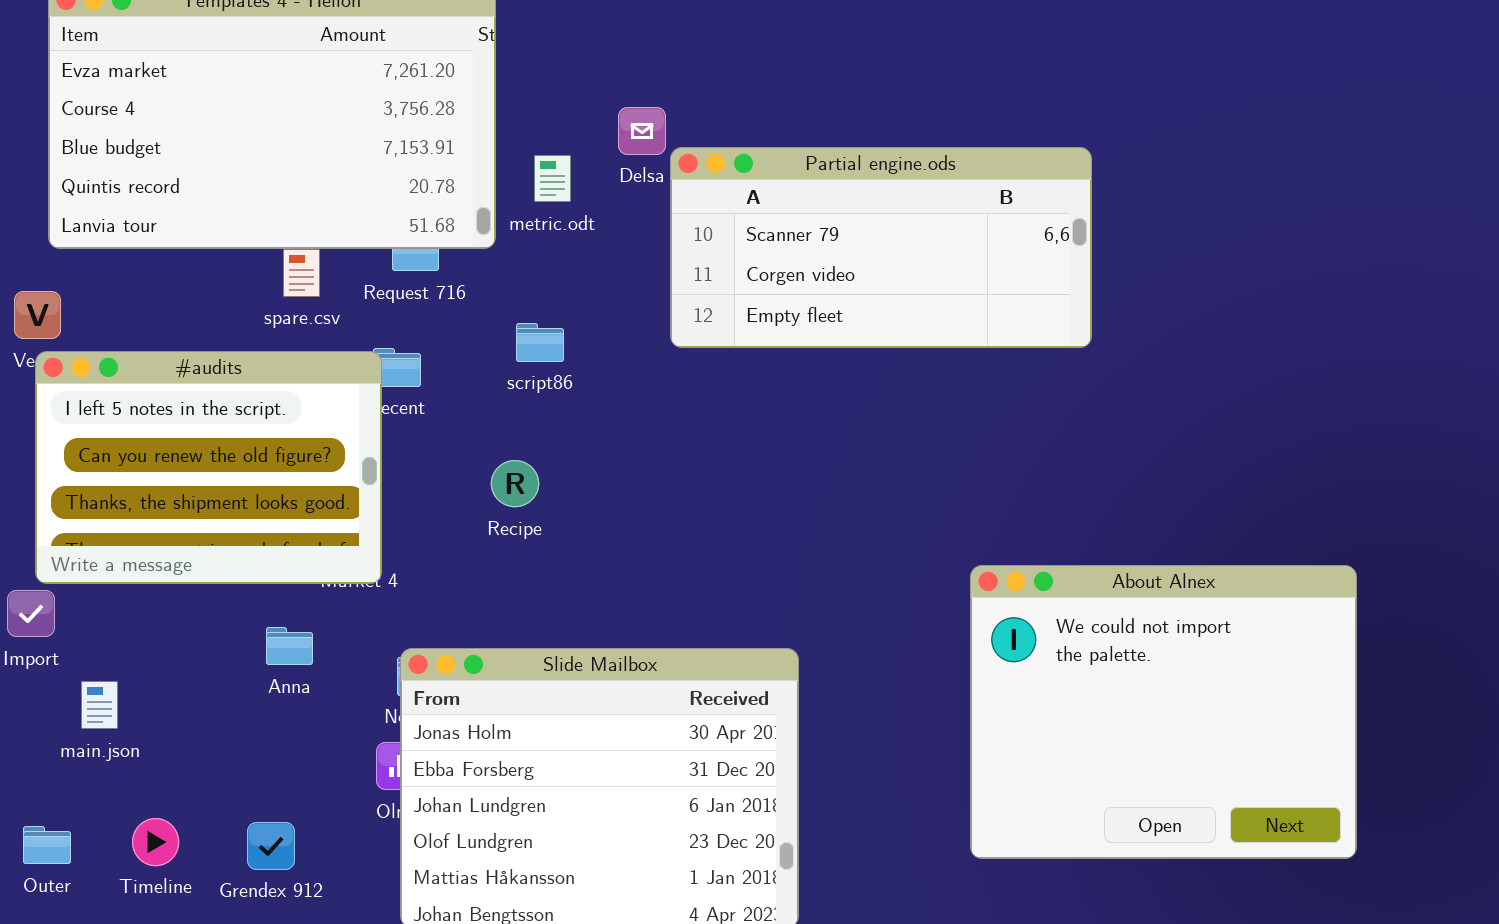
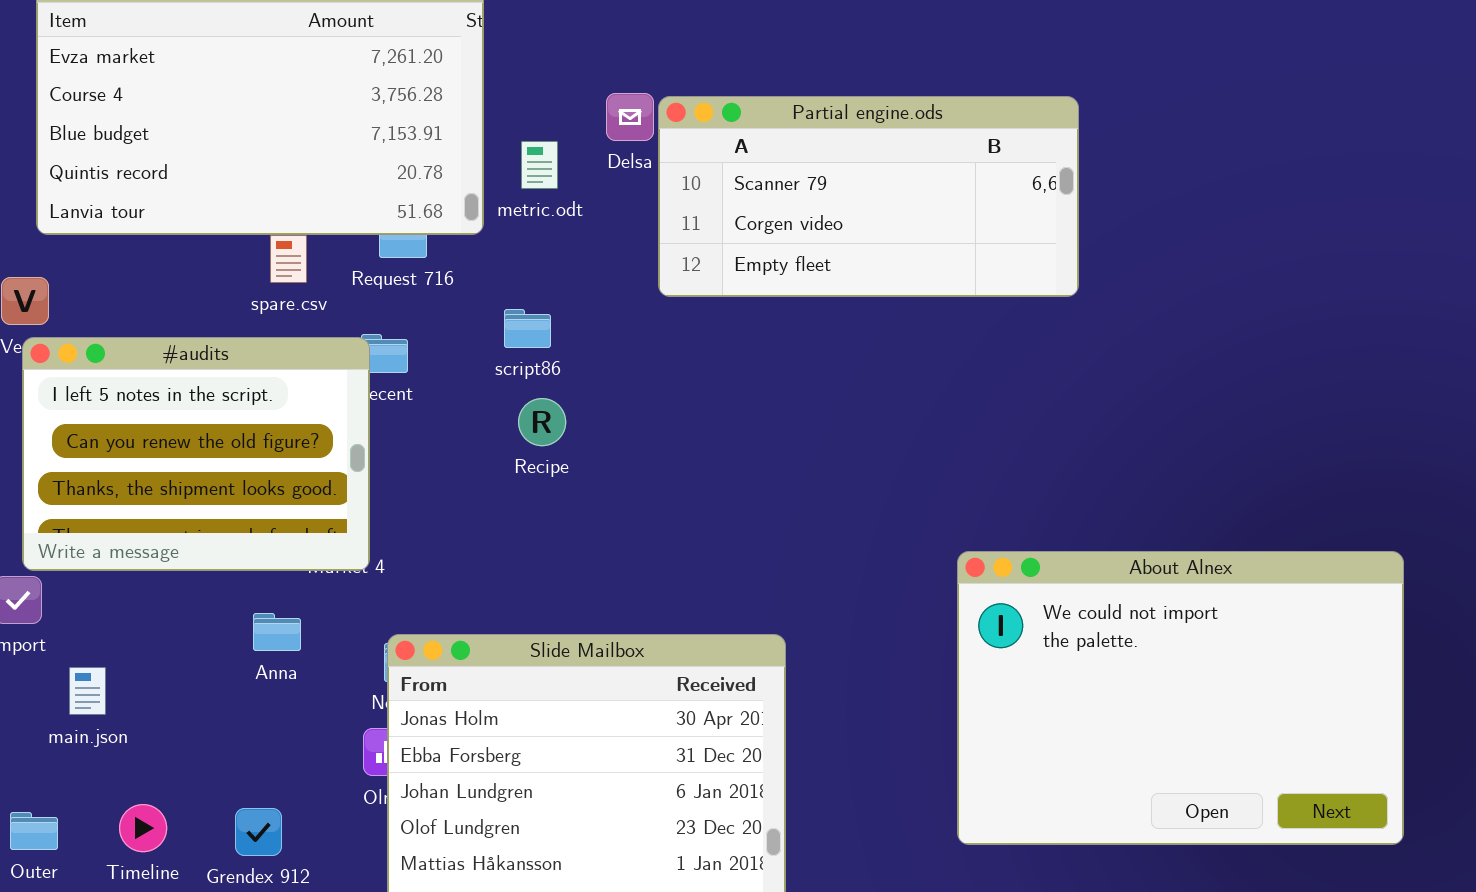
Partial engine.ods: [670,147,1092,348] -> [658,96,1079,297], moved
Recipe: [491,460,539,507] -> [518,398,566,446], moved
About Alnex: [970,565,1357,859] -> [957,551,1404,845], resized

